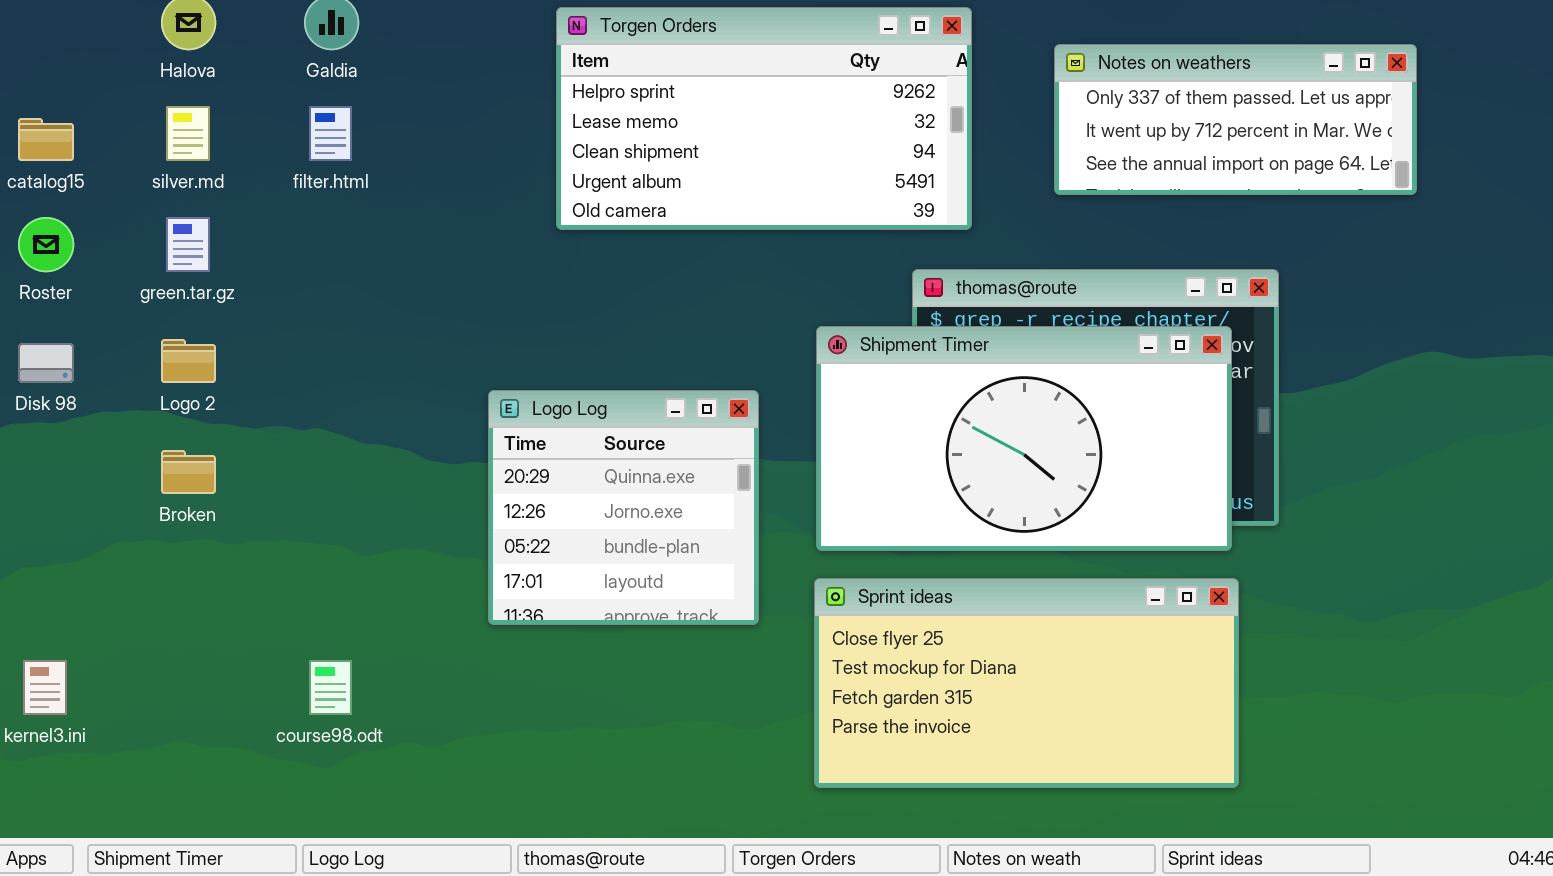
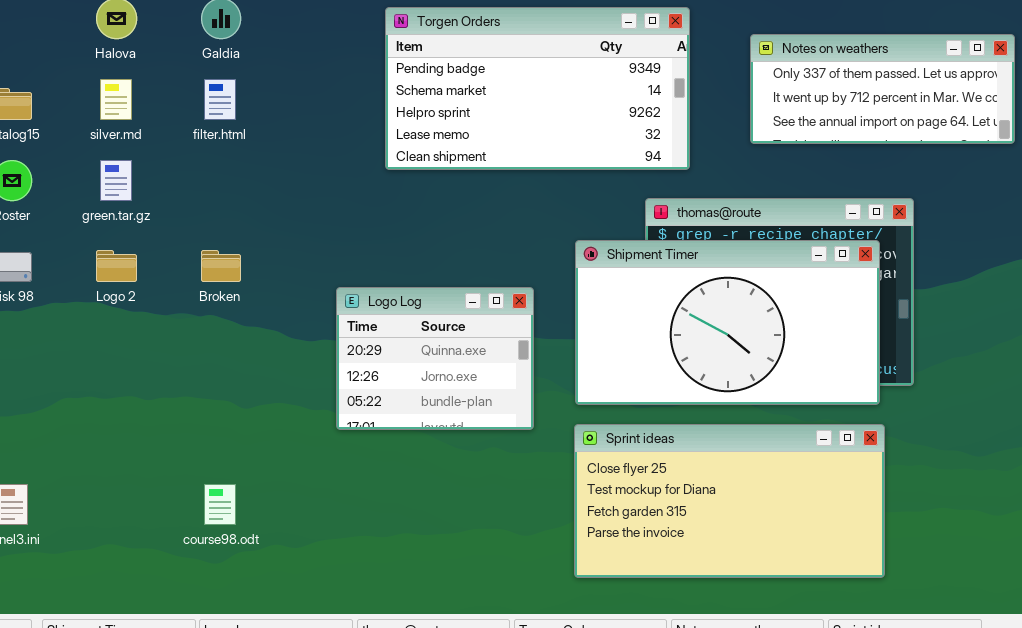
Torgen Orders: [556,7,972,230] -> [385,7,690,170], scrolled up 2 rows
Logo Log: [488,390,759,625] -> [336,287,534,430], resized
Broken: [161,450,216,494] -> [201,250,241,282], moved

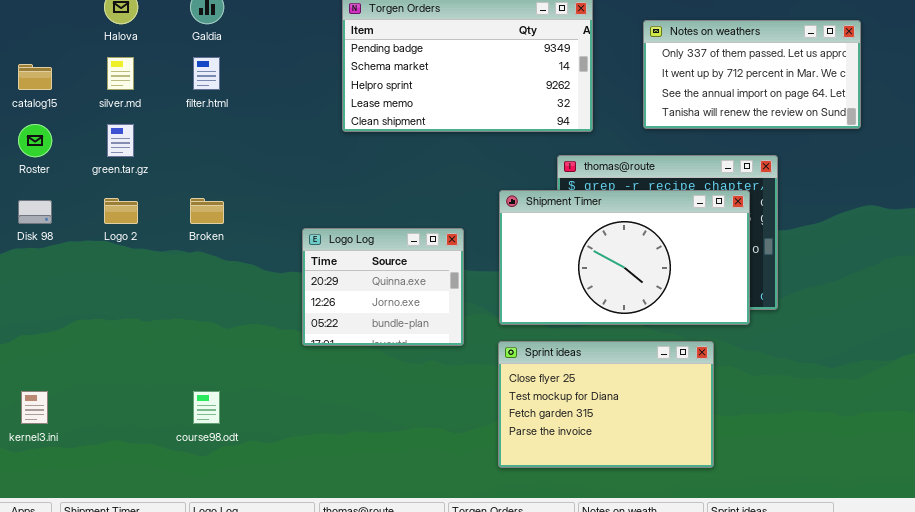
Notes on weathers: [750,34,1015,144] -> [643,20,861,129], resized
Sprint ideas: [574,424,885,578] -> [498,341,714,468], resized

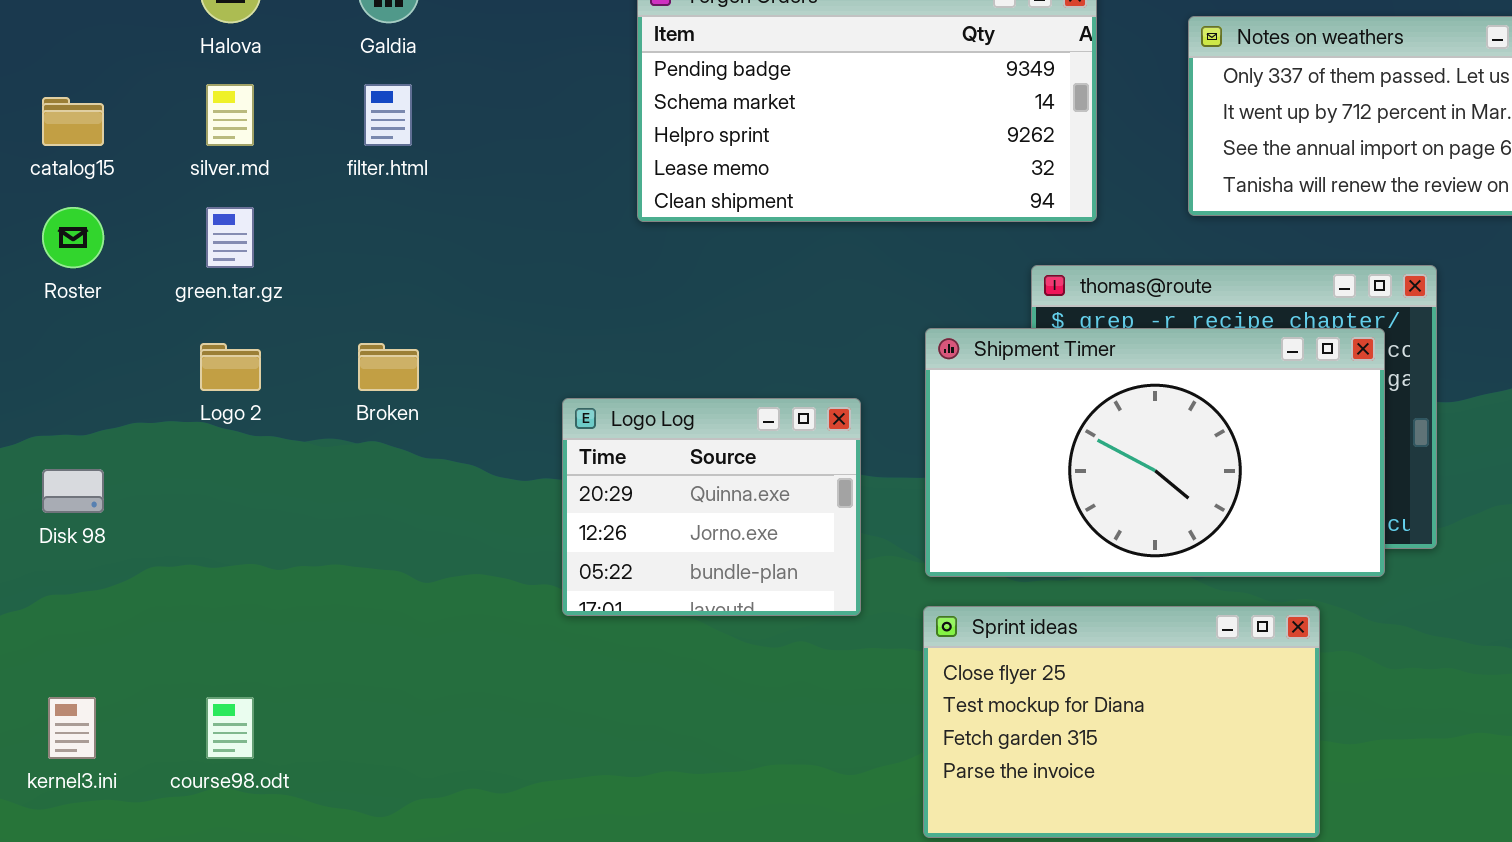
Disk 98: [18,200,52,224] -> [42,469,104,513], moved
course98.odt: [193,391,220,424] -> [206,697,254,759], moved

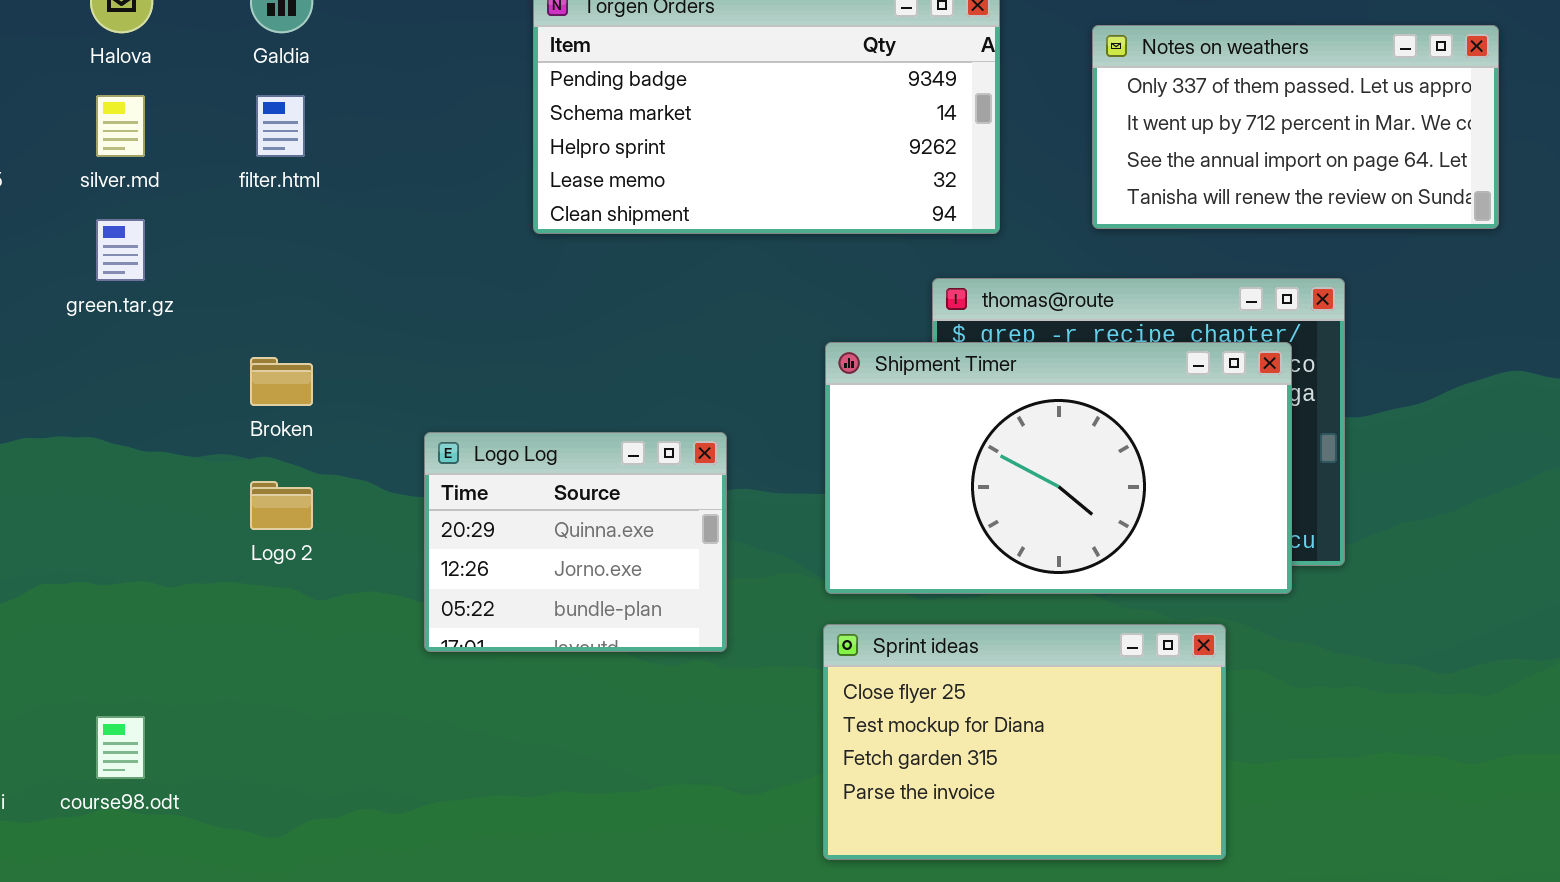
Logo 2: [200,343,261,391] -> [250,481,313,530], moved
Logo Log: [562,398,861,616] -> [424,432,727,652], moved

